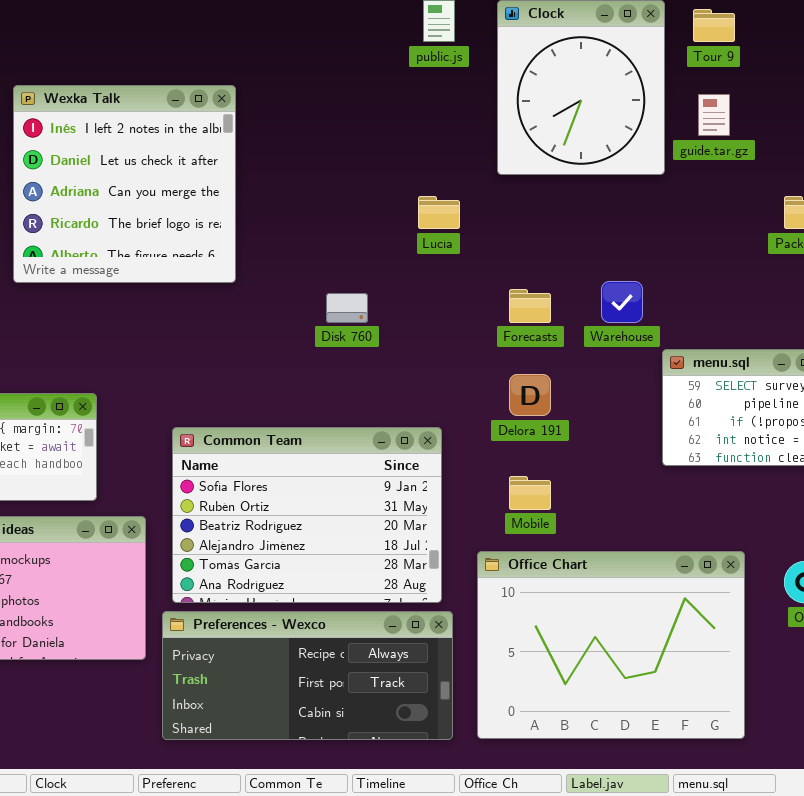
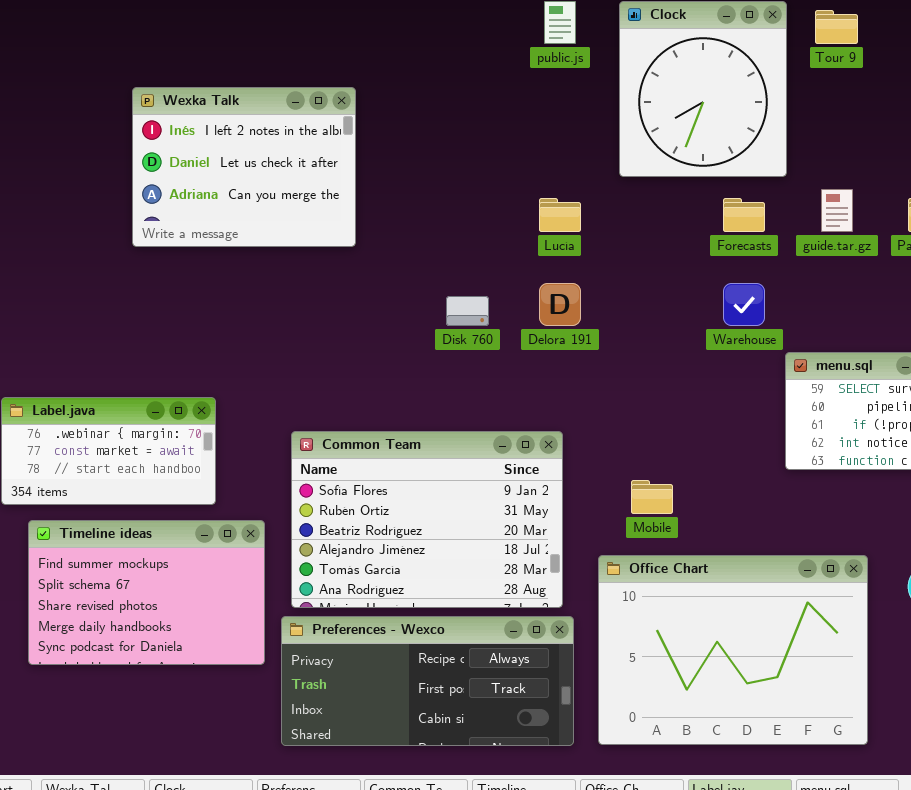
Wexka Talk: [13,85,236,283] -> [132,87,356,247], resized
guide.tar.gz: [698,94,730,136] -> [821,189,853,232], moved
Forecasts: [509,289,551,323] -> [723,198,765,232], moved
Delora 191: [509,374,551,416] -> [539,283,581,326], moved

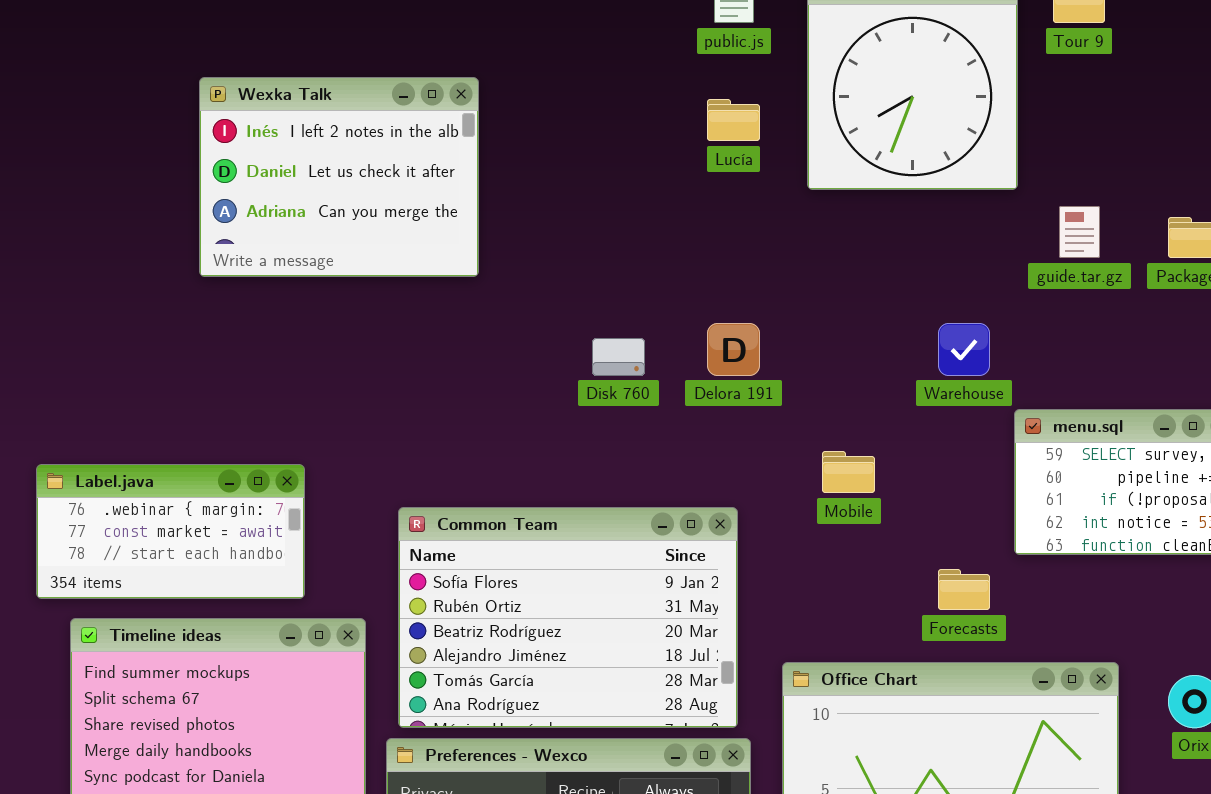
Lucía: [539,198,581,232] -> [707,99,760,141], moved
Forecasts: [723,198,765,232] -> [938,569,990,610], moved
Mobile: [631,480,673,514] -> [822,451,875,493], moved

